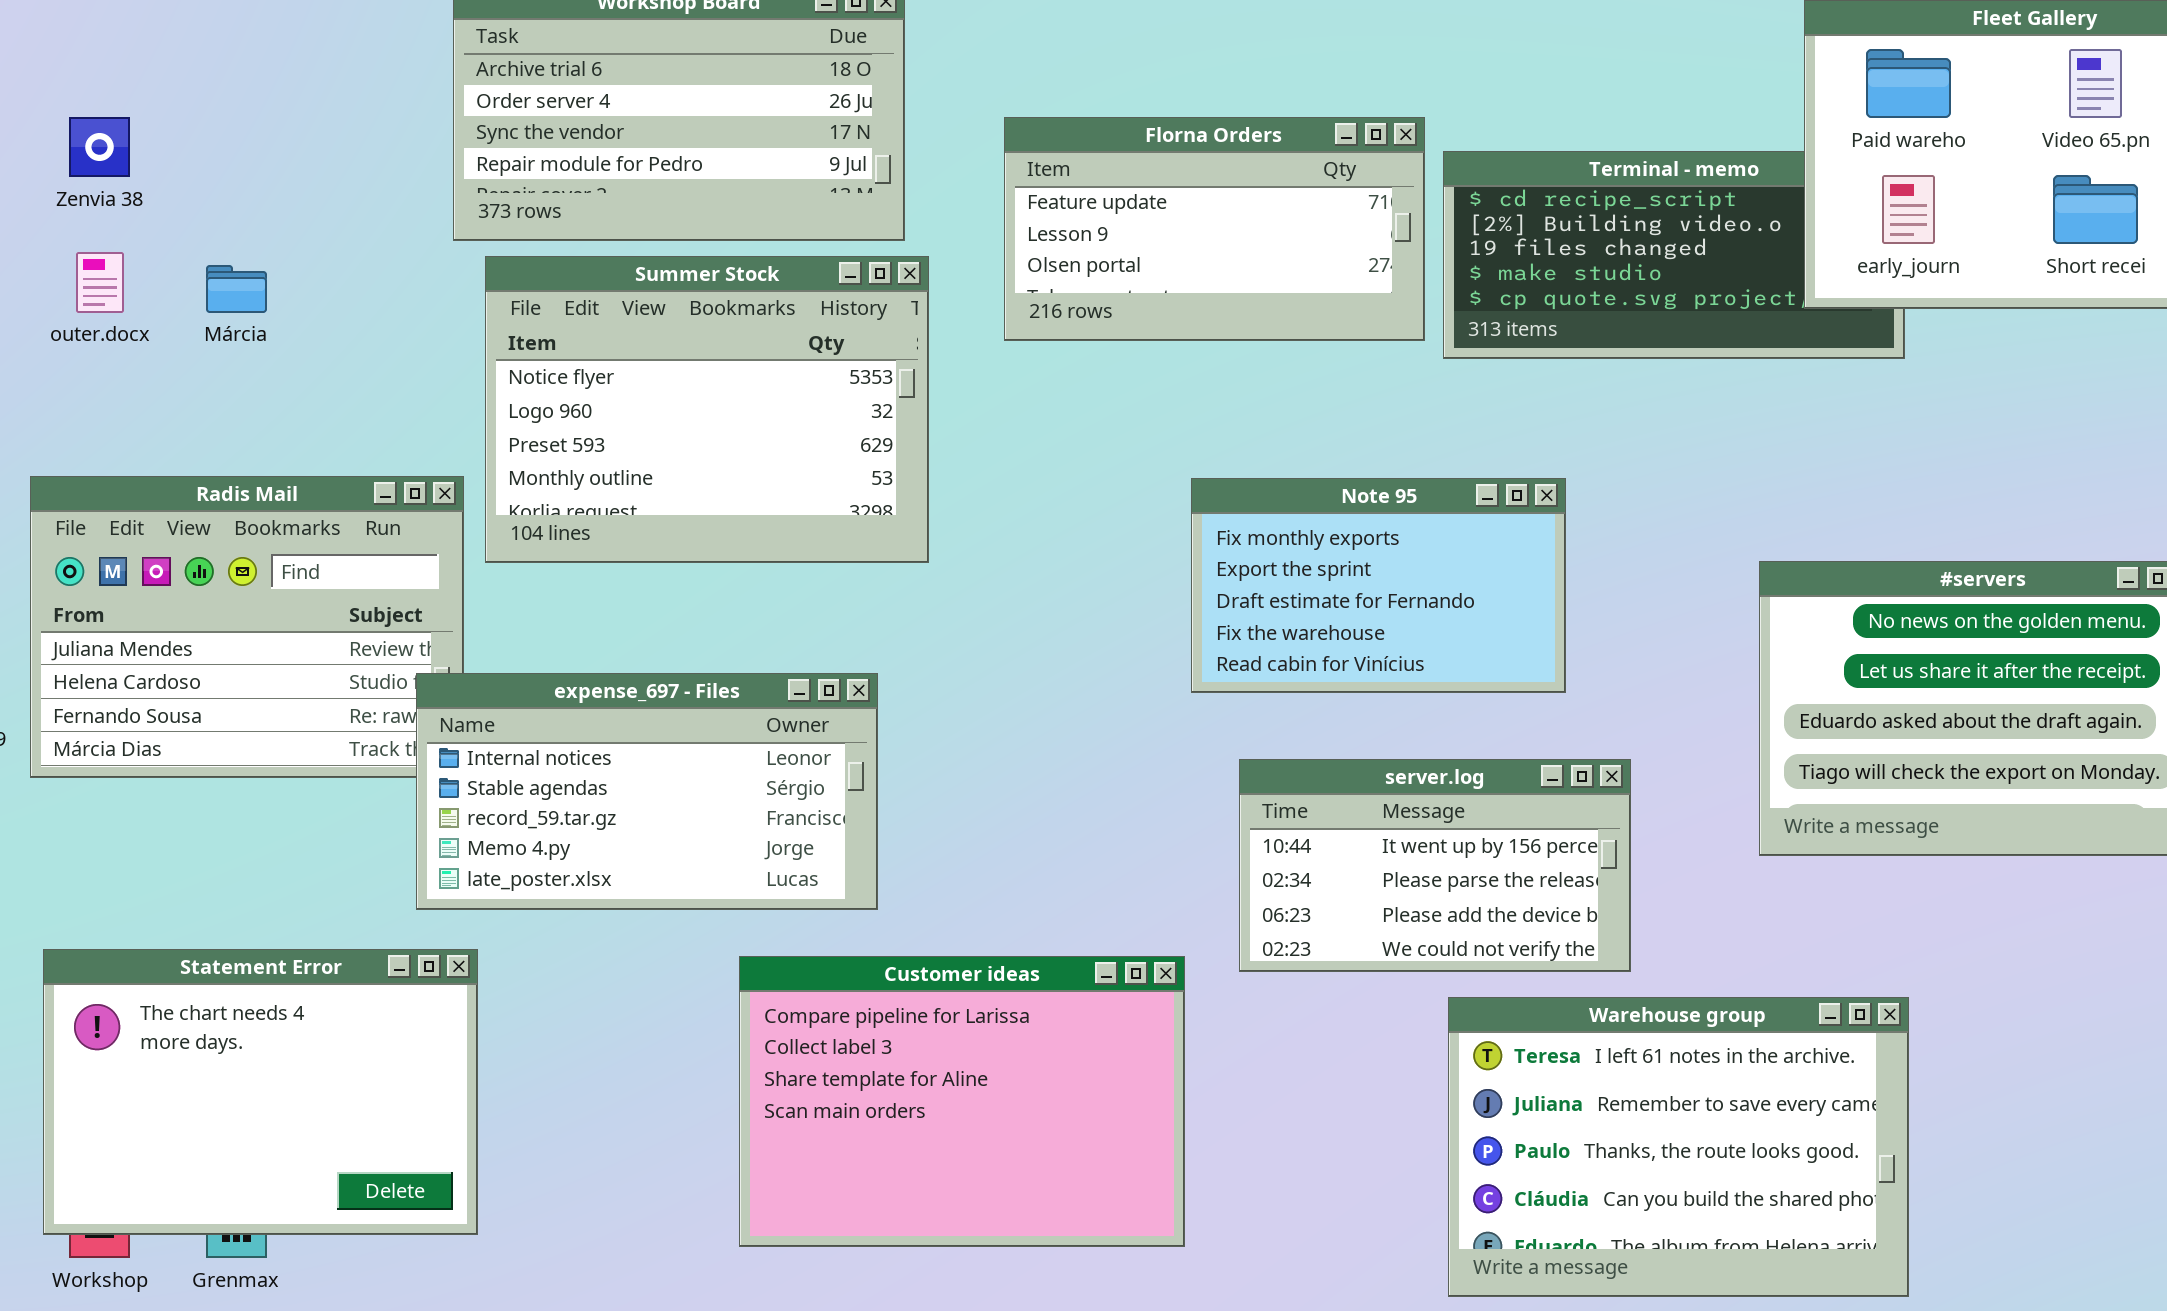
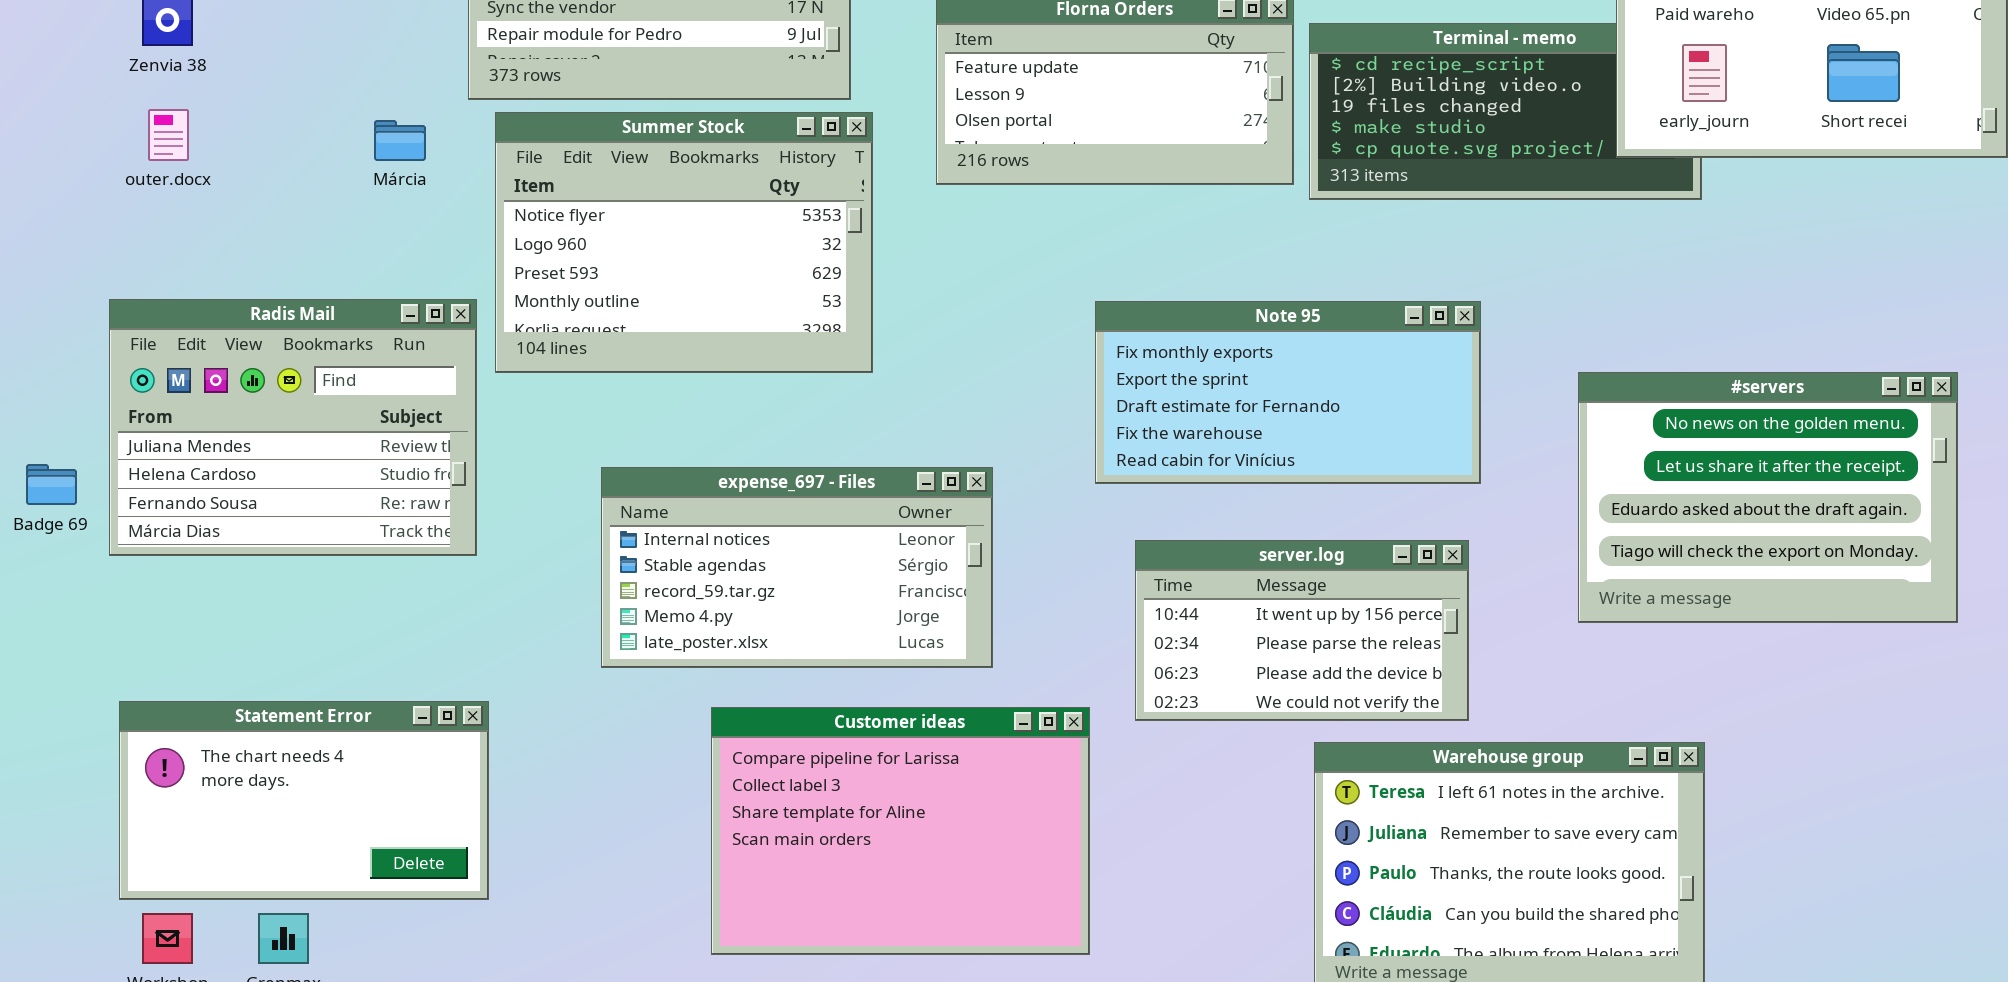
Márcia: [206,265,267,313] -> [374,120,426,161], moved
Note 95: [1191,478,1566,693] -> [1095,301,1481,484], resized
expense_697 - Files: [416,673,878,910] -> [601,467,993,668], moved
Statement Error: [43,949,478,1235] -> [119,701,489,900], resized

